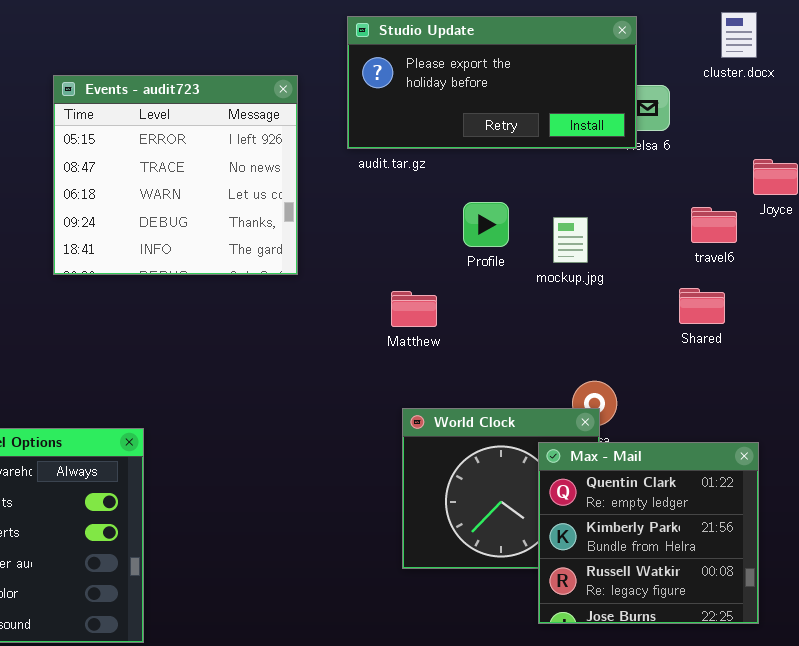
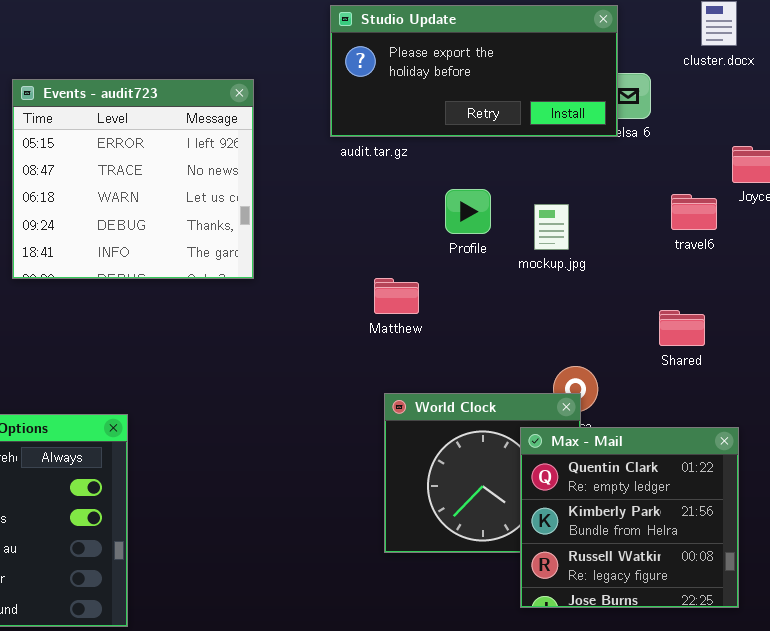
Events - audit723: [53,75,298,275] -> [12,79,254,279], moved
Shared: [679,288,725,324] -> [659,310,705,346], moved

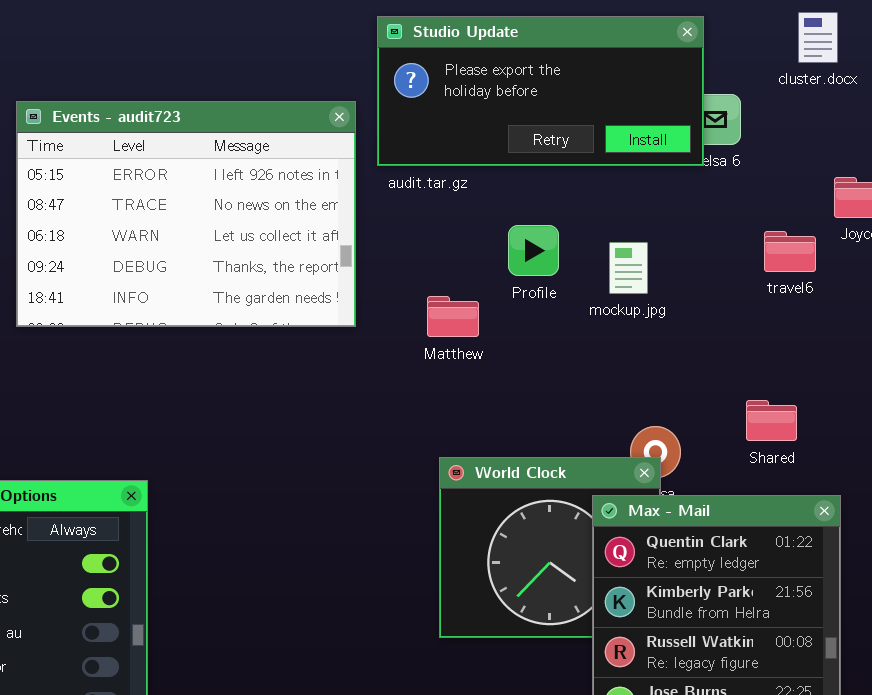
Events - audit723: [12,79,254,279] -> [16,101,356,327], resized
Matthew: [374,278,419,314] -> [427,296,479,337], moved
Shared: [659,310,705,346] -> [746,400,797,441], moved

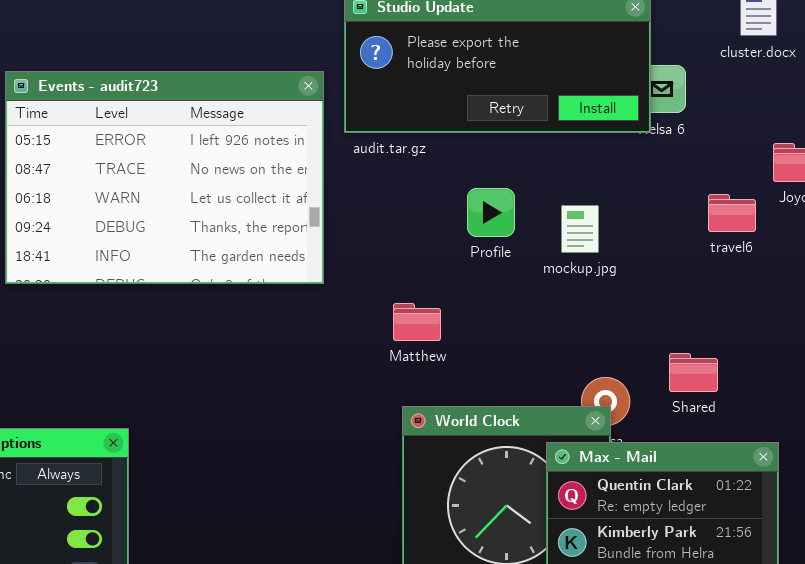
Matthew: [427,296,479,337] -> [393,303,441,341], moved
Shared: [746,400,797,441] -> [669,353,718,392], moved

